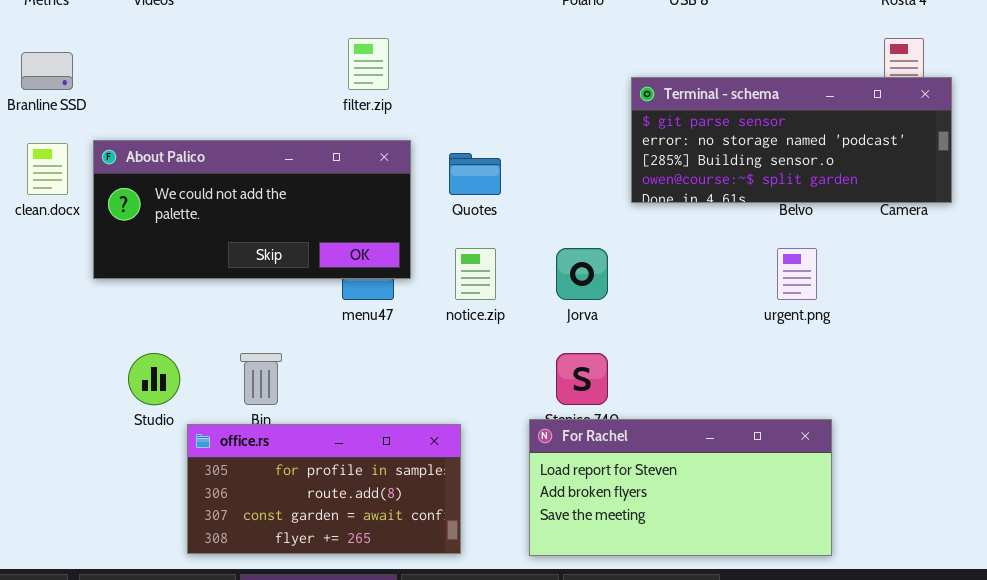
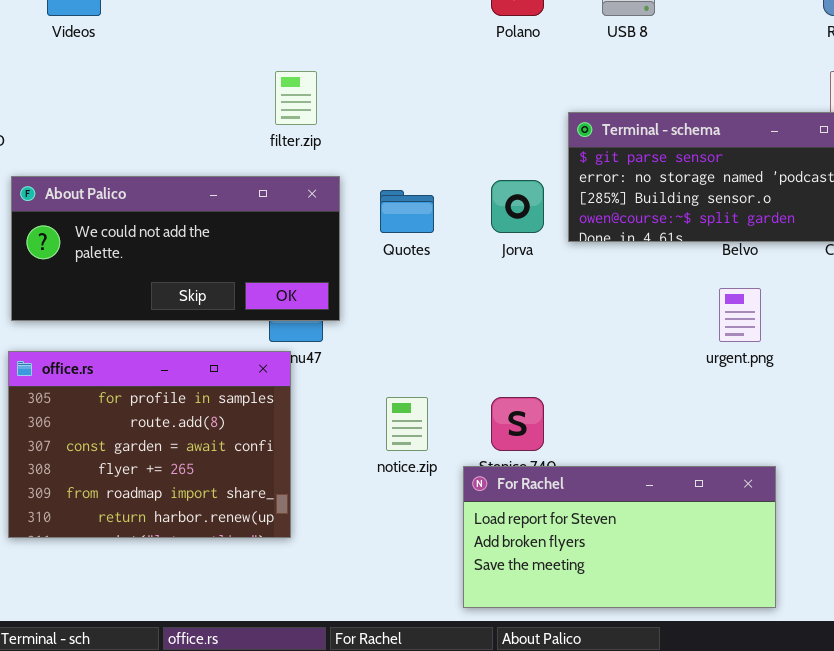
notice.zip: [455,248,496,300] -> [386,397,428,451], moved
Jorva: [556,248,608,300] -> [491,180,544,233], moved
office.rs: [187,424,461,554] -> [8,351,291,538], moved, resized

